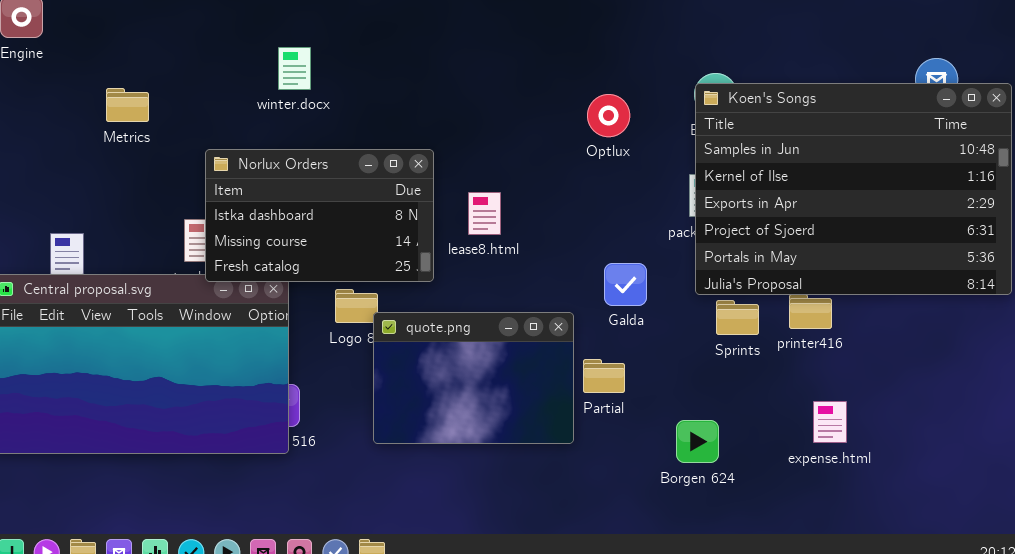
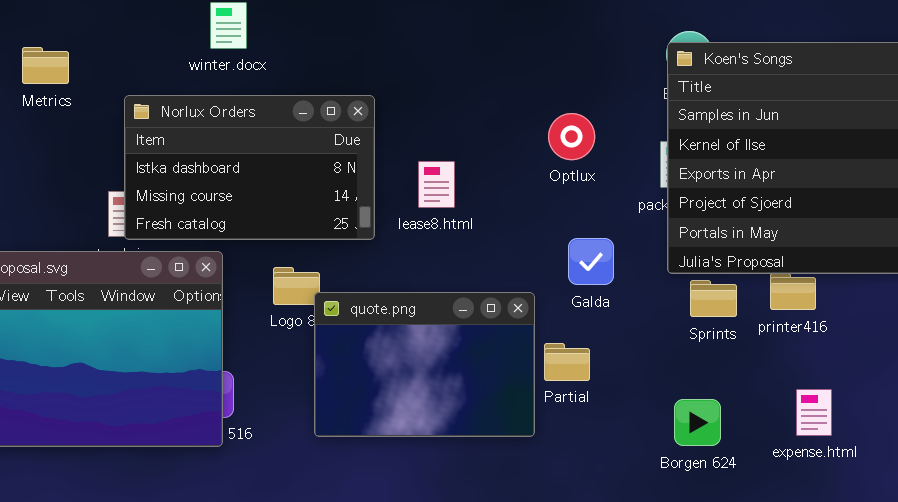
Optlux: [587,94,630,137] -> [548,113,595,160], moved
Norlux Orders: [205,149,434,282] -> [124,95,375,240], moved
Borgen 624: [676,420,719,463] -> [674,399,721,446], moved

